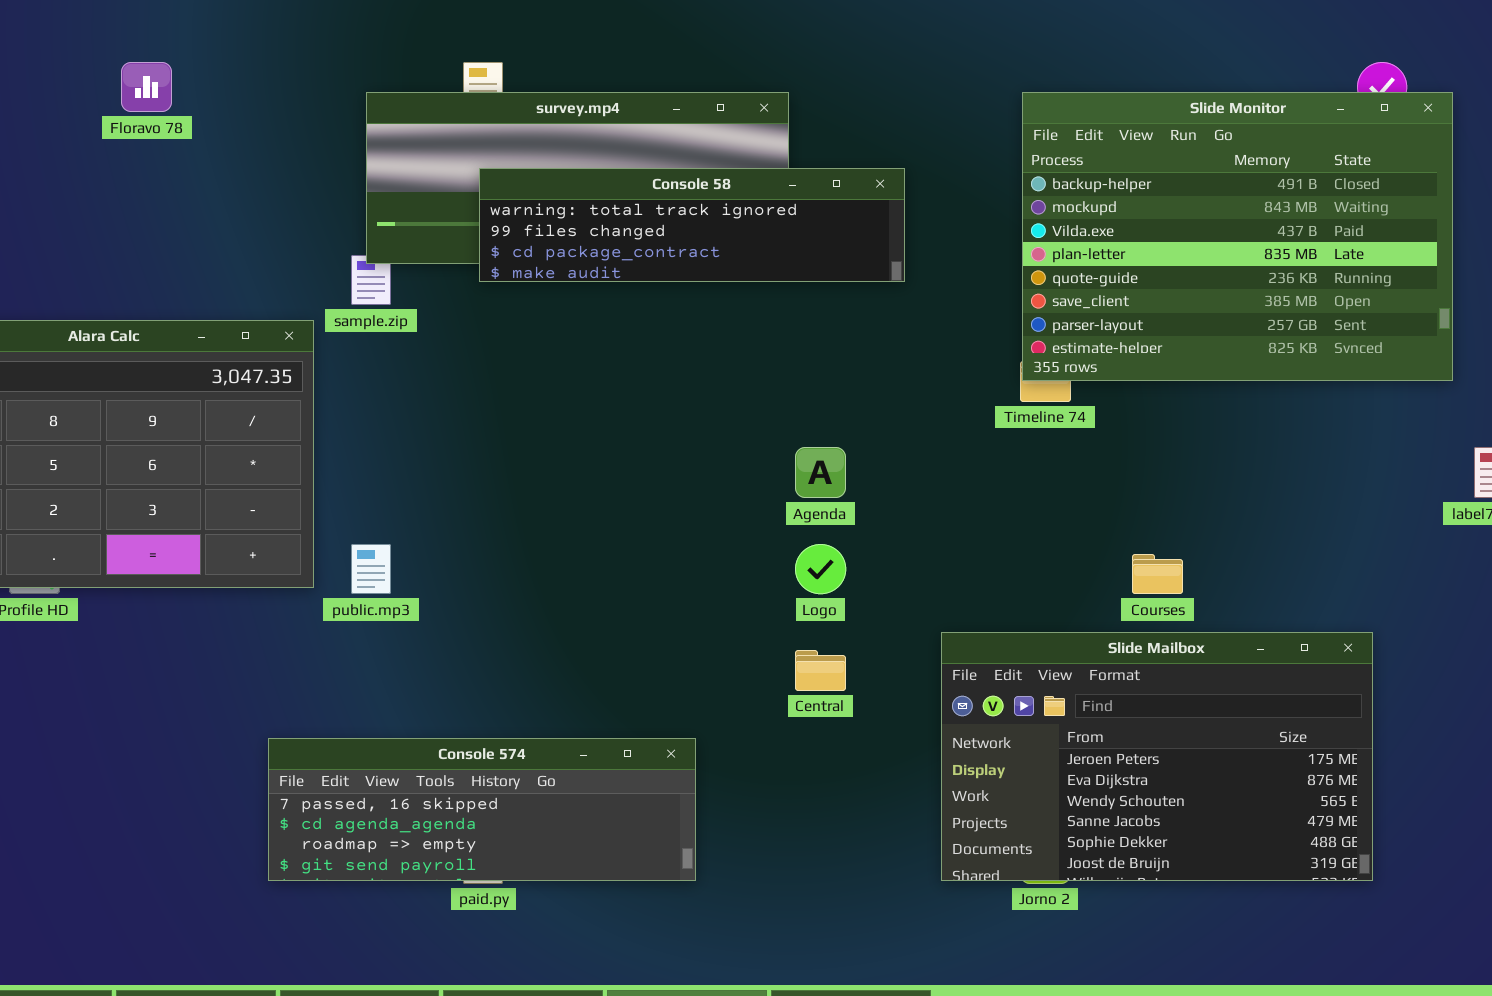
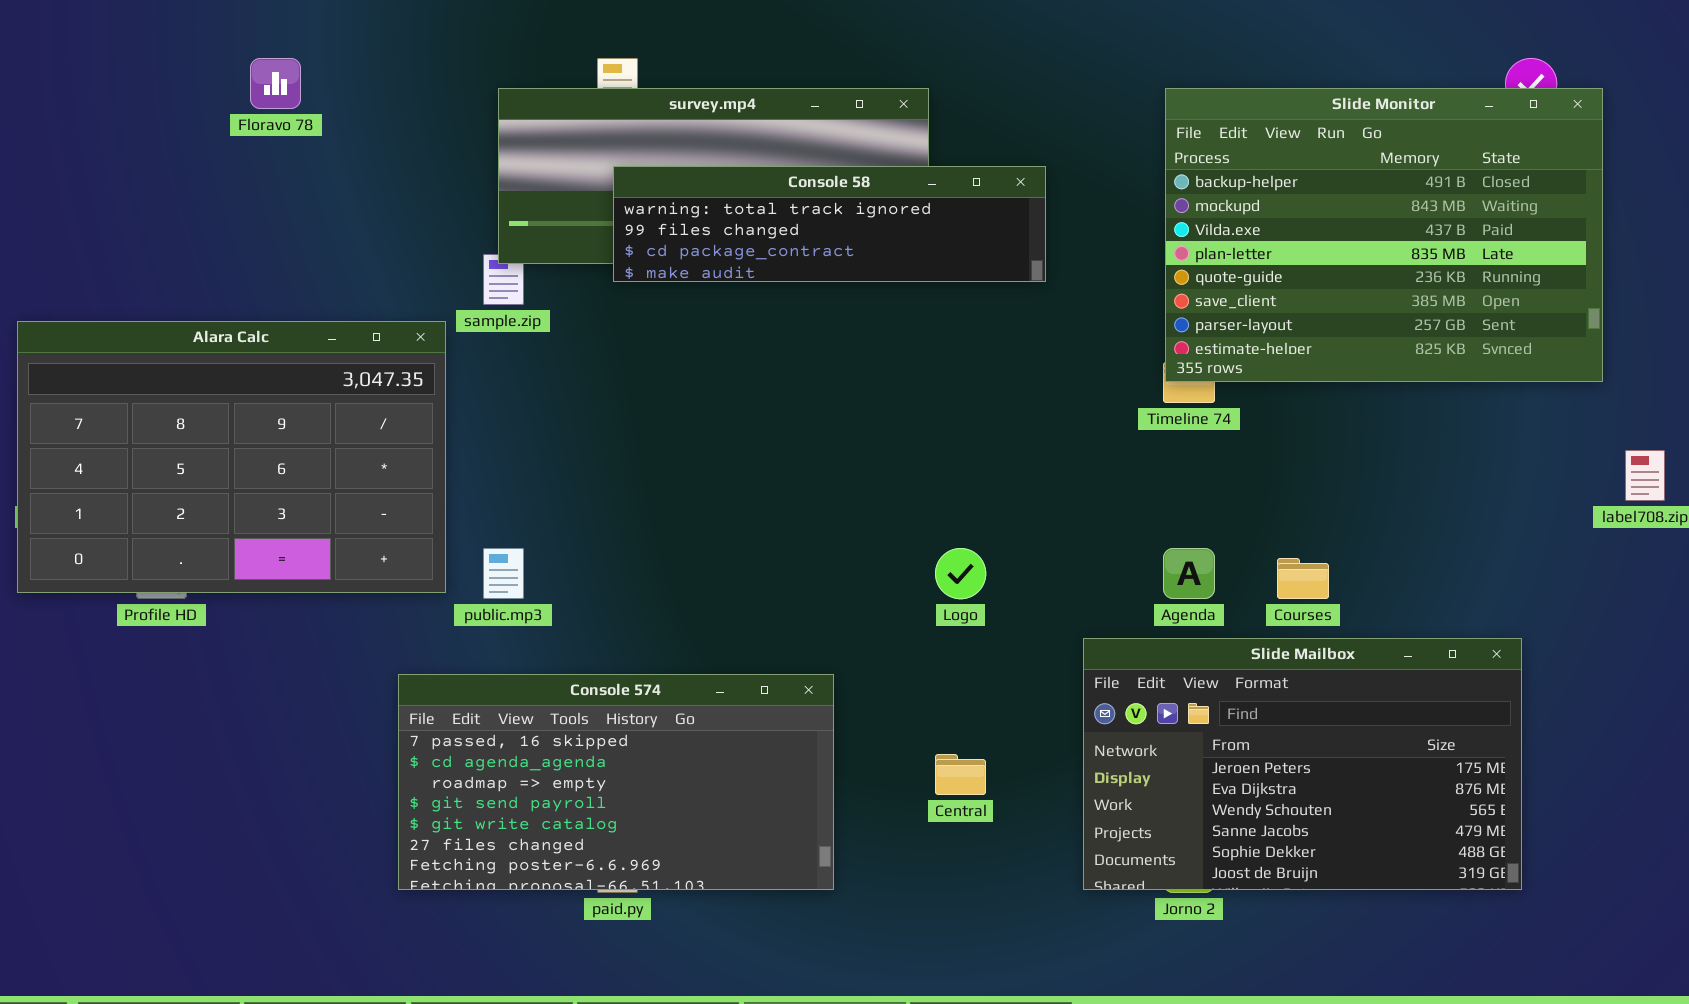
Agenda: [795,447,846,498] -> [1163,548,1215,599], moved
Central: [795,650,846,691] -> [935,754,986,795], moved
Console 574: [268,738,696,881] -> [398,674,834,890], resized

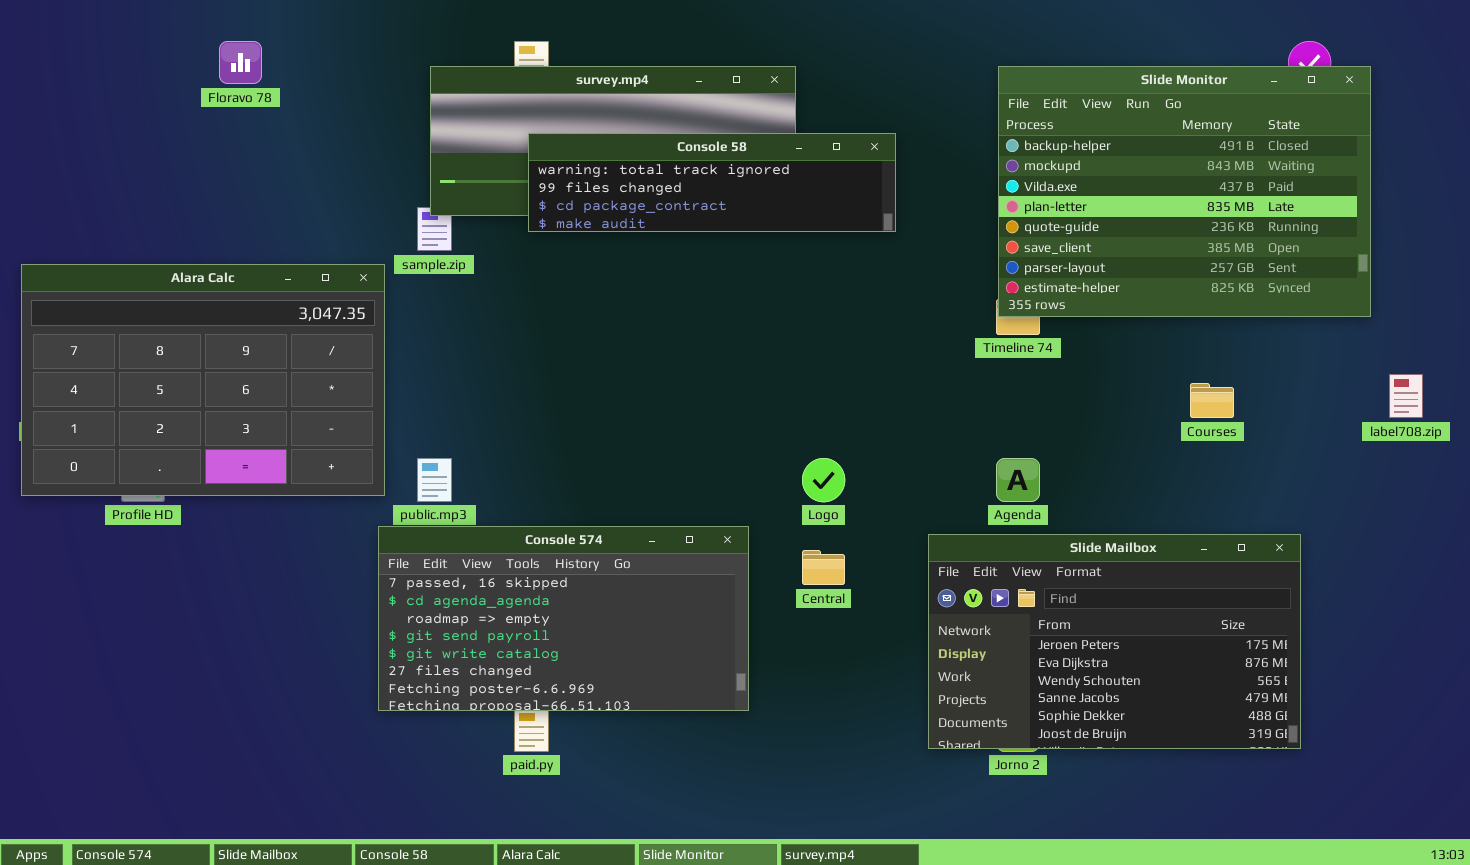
Courses: [1277,558,1329,599] -> [1190,383,1234,418], moved
Console 574: [398,674,834,890] -> [378,526,749,711], moved
Central: [935,754,986,795] -> [802,550,845,585], moved

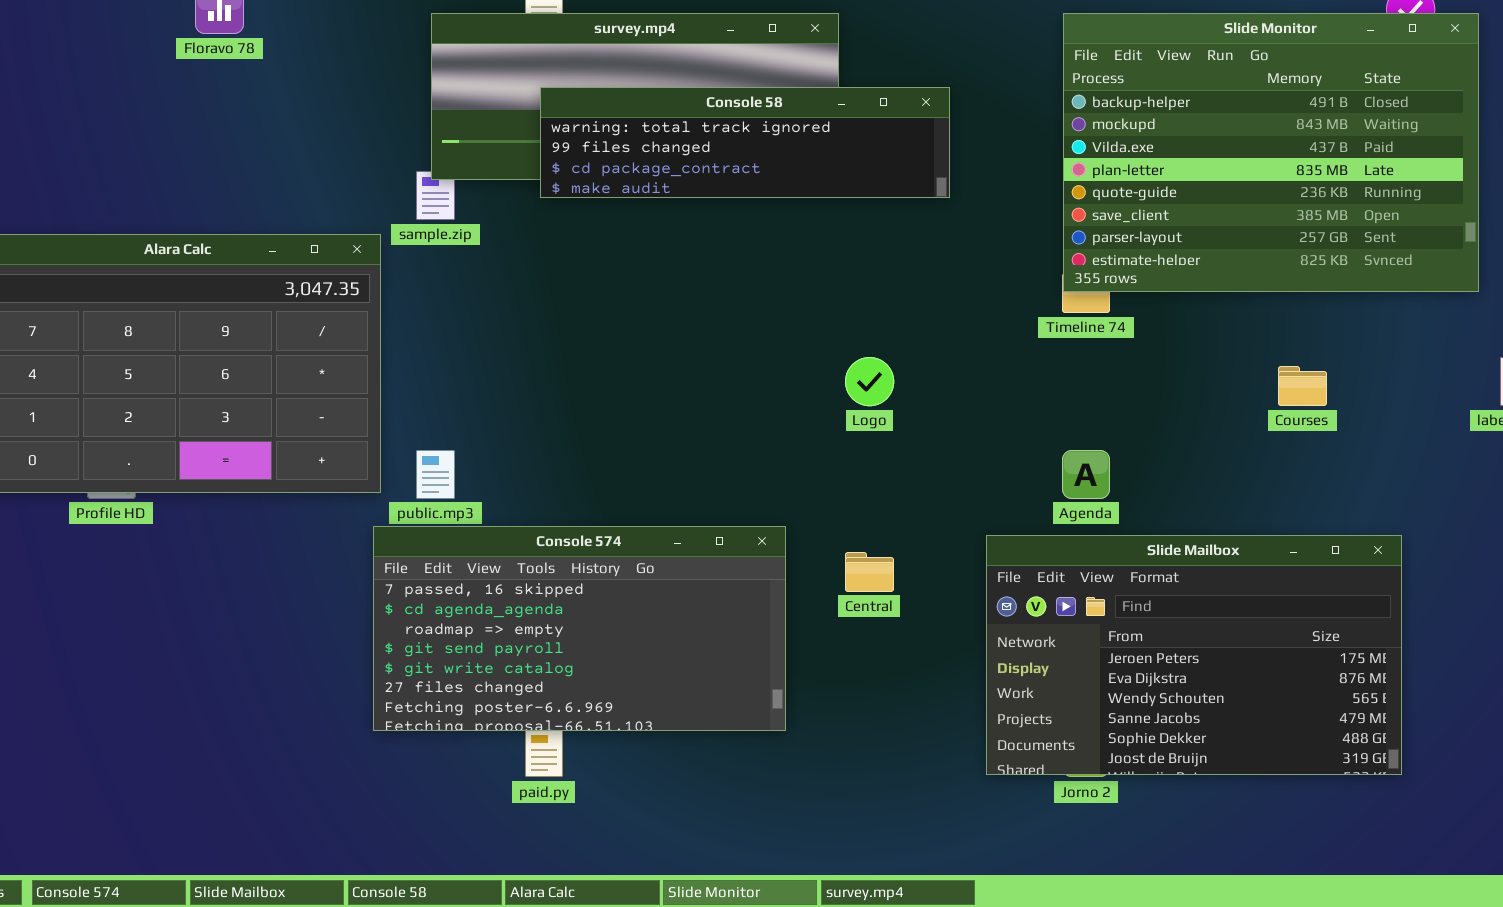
Logo: [802,458,845,502] -> [845,357,894,406], moved

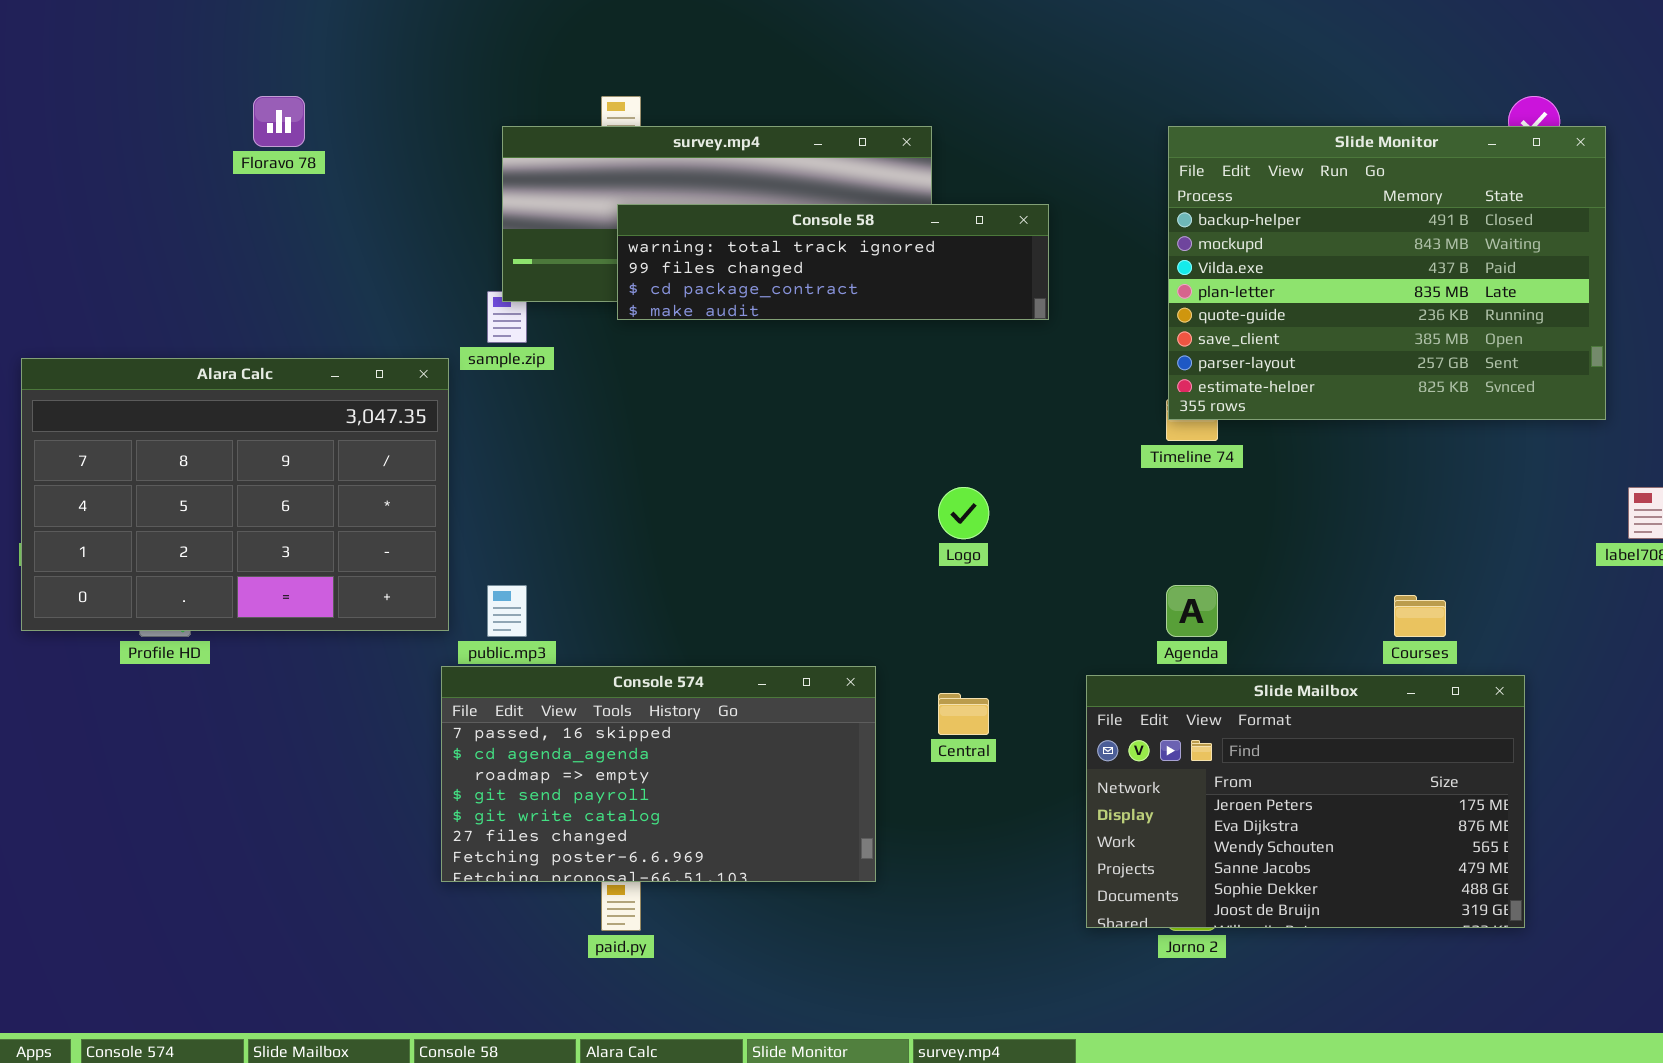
Courses: [1278,366,1327,406] -> [1394,595,1446,637], moved

